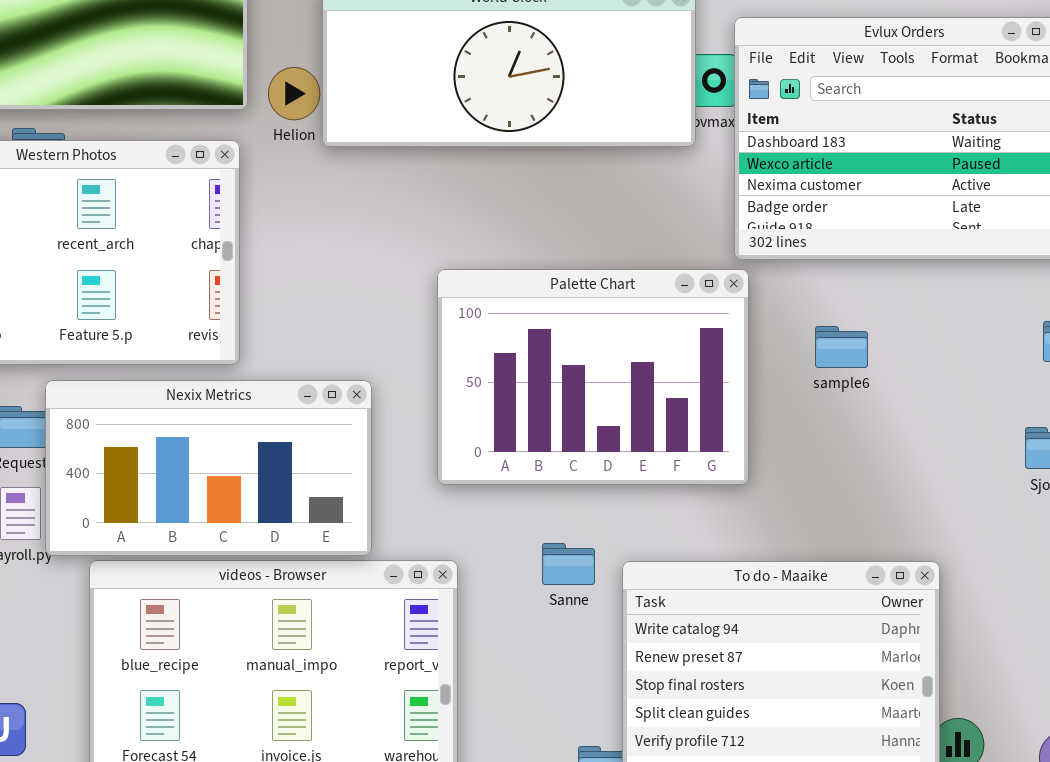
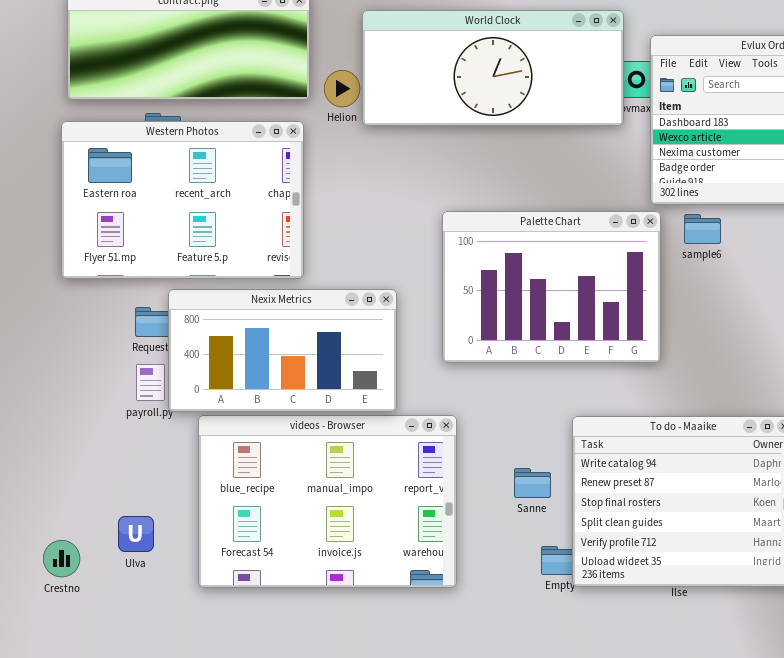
sample6: [815,326,868,368] -> [684,214,721,244], moved
Sanne: [542,543,595,585] -> [514,468,551,498], moved

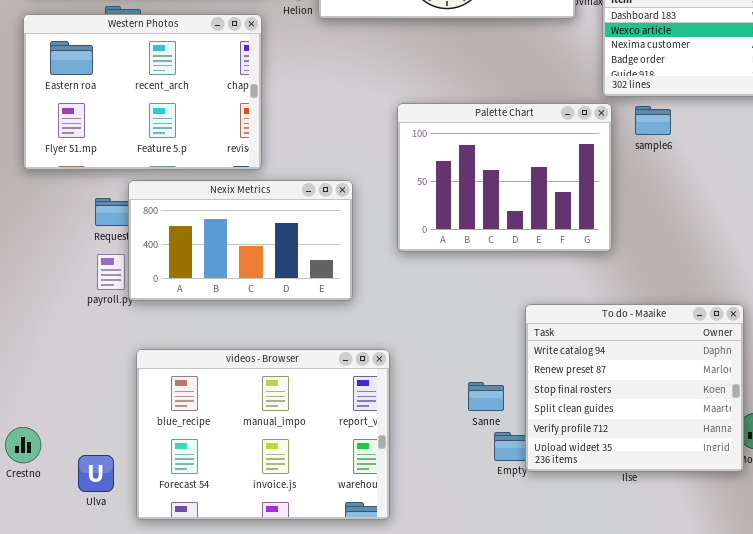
videos - Browser: [198,415,457,588] -> [136,349,390,520], moved
Sanne: [514,468,551,498] -> [468,382,504,411], moved
Ulva: [118,516,154,552] -> [78,455,114,492], moved

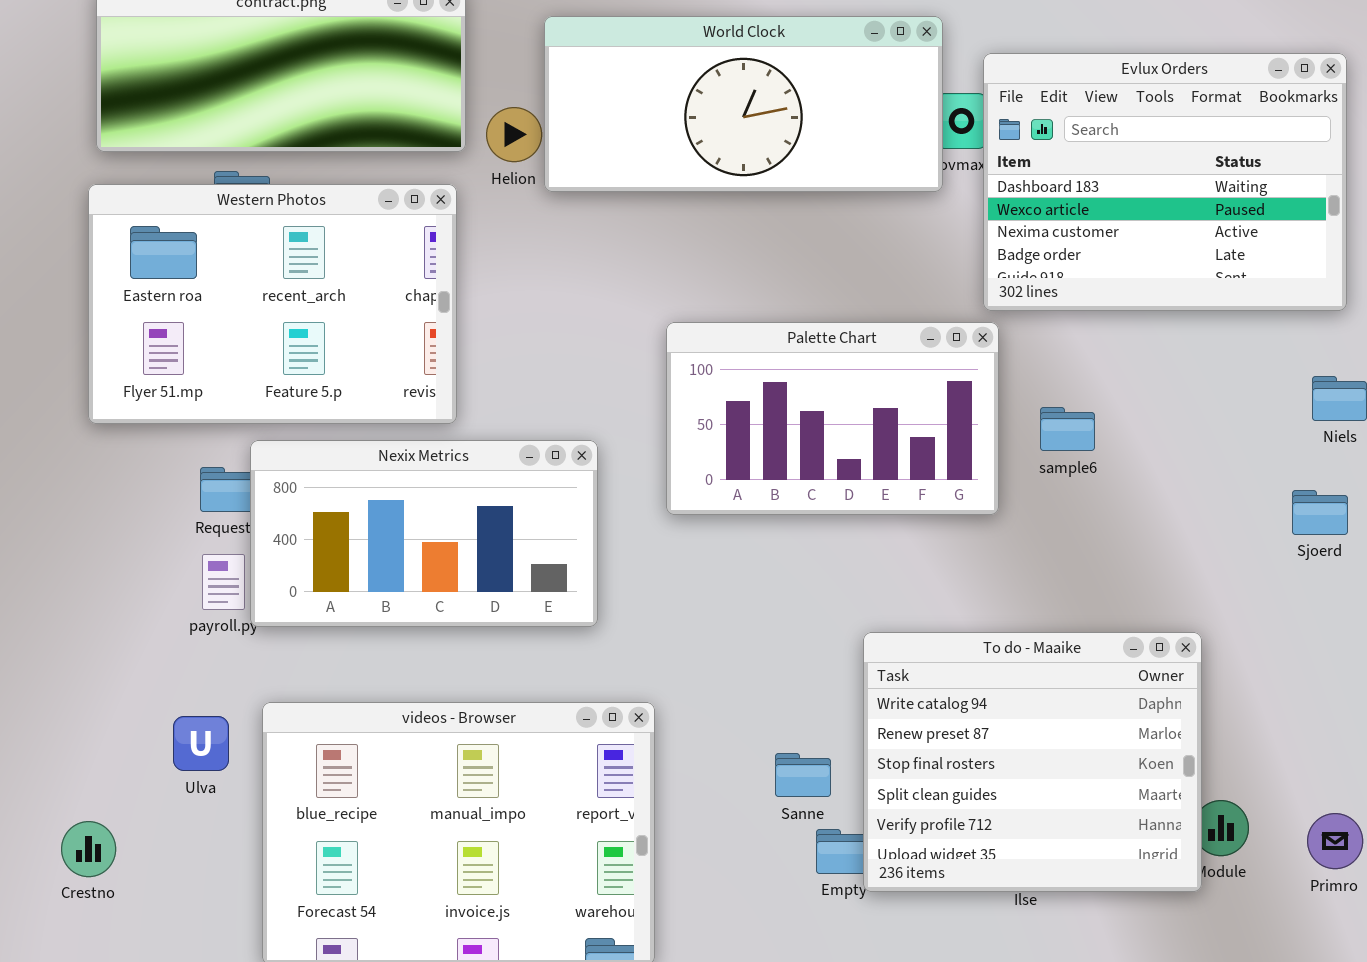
Palette Chart: [397,103,612,252] -> [666,322,999,515], resized
sample6: [635,106,671,135] -> [1040,407,1095,451], moved
Ulva: [78,455,114,492] -> [173,716,229,771], moved

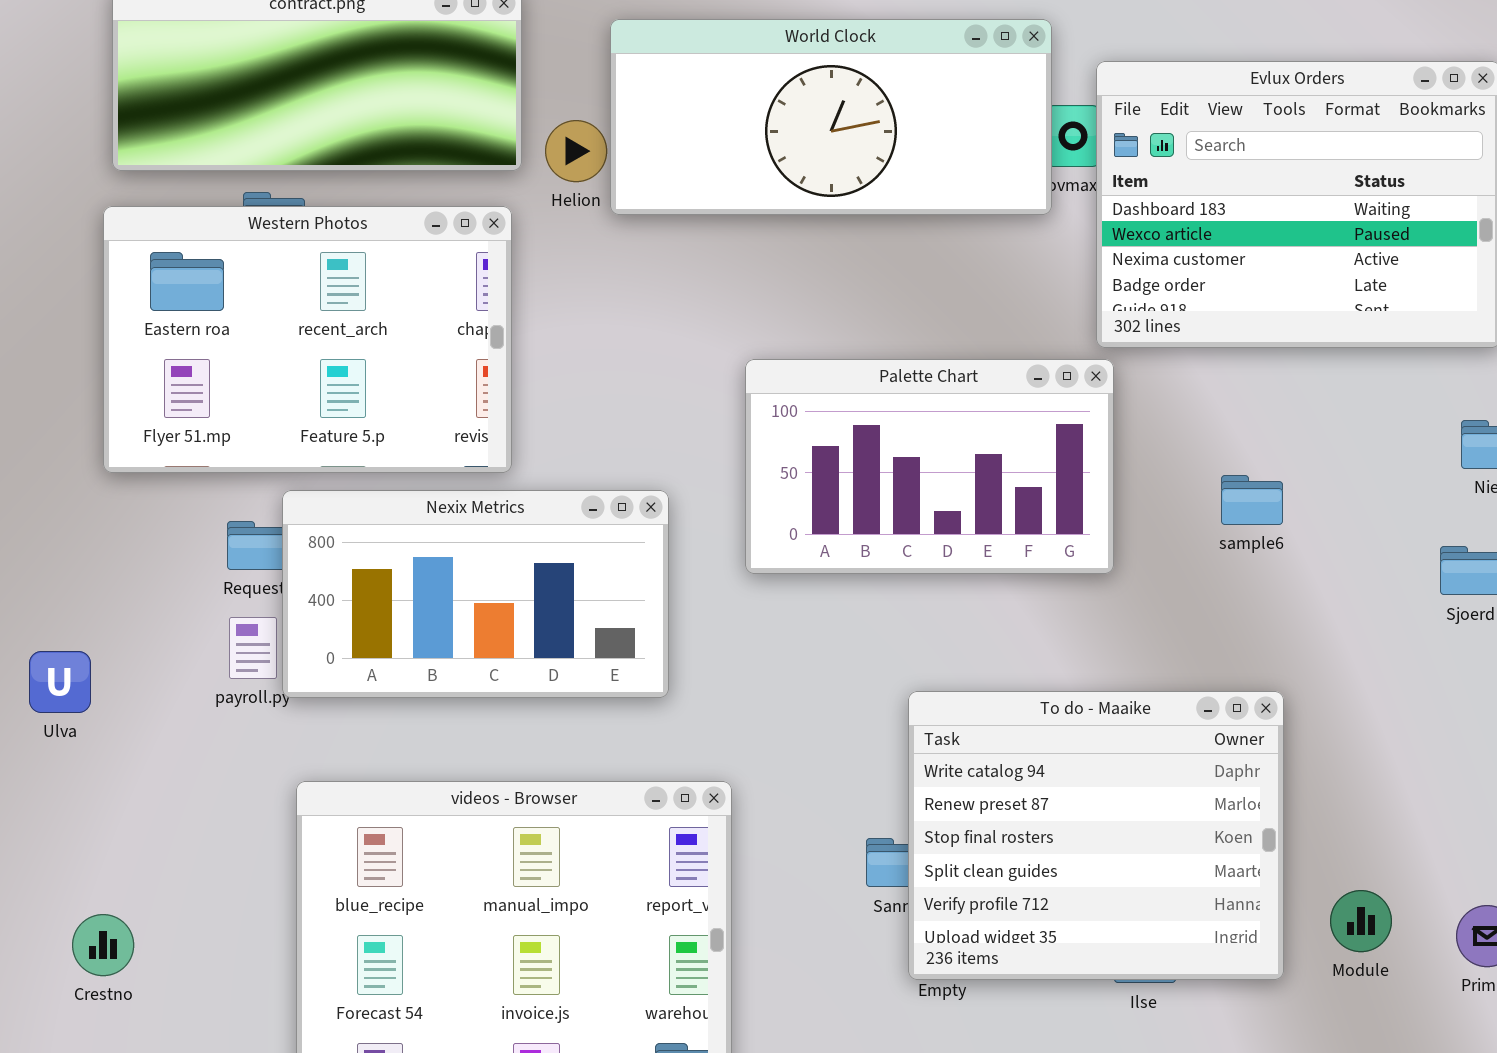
sample6: [1040,407,1095,451] -> [1221,475,1283,525], moved
To do - Maaike: [863,632,1202,892] -> [908,691,1284,980], moved
Ulva: [173,716,229,771] -> [29,651,91,713], moved

